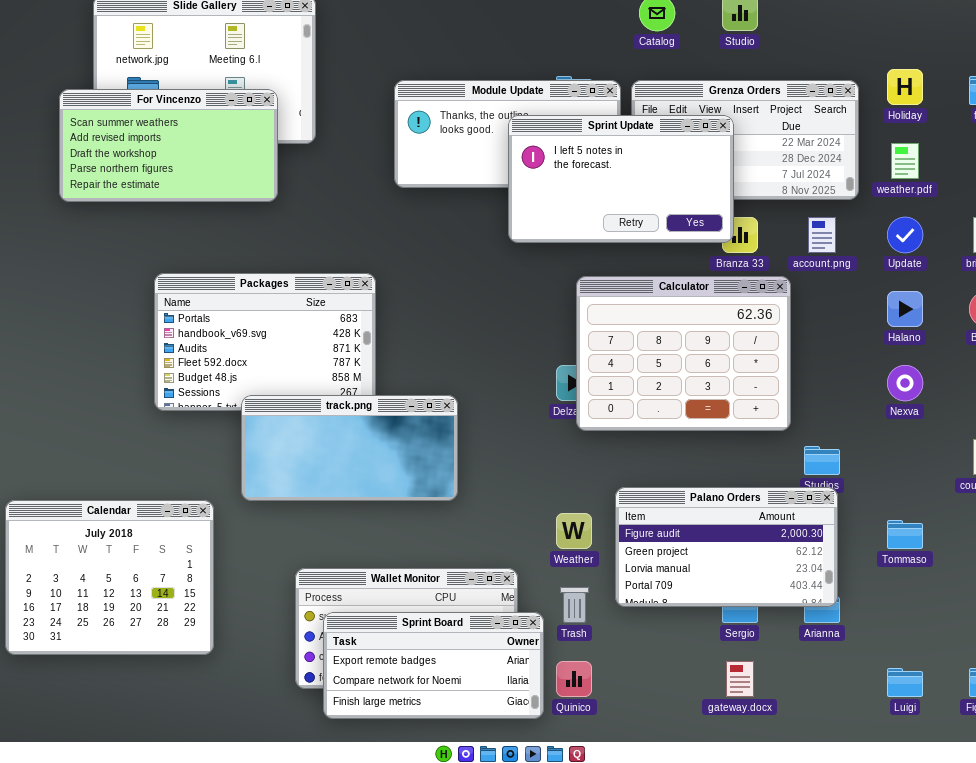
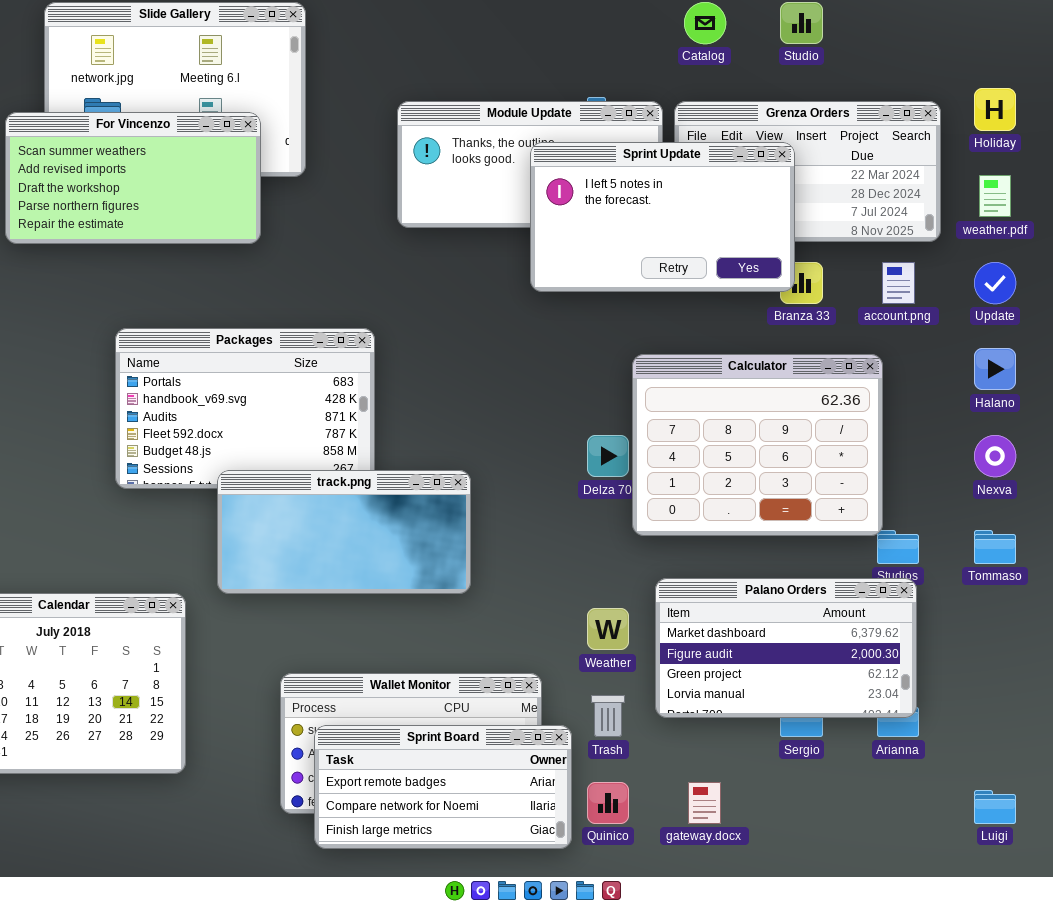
Calculator: [576,276,791,431] -> [632,354,883,536], moved
Palano Orders: [615,487,838,607] -> [655,578,917,718], scrolled up 1 row
Tommaso: [887,520,923,549] -> [974,530,1016,564], moved
gateway.docx: [726,661,754,697] -> [688,782,721,824], moved

